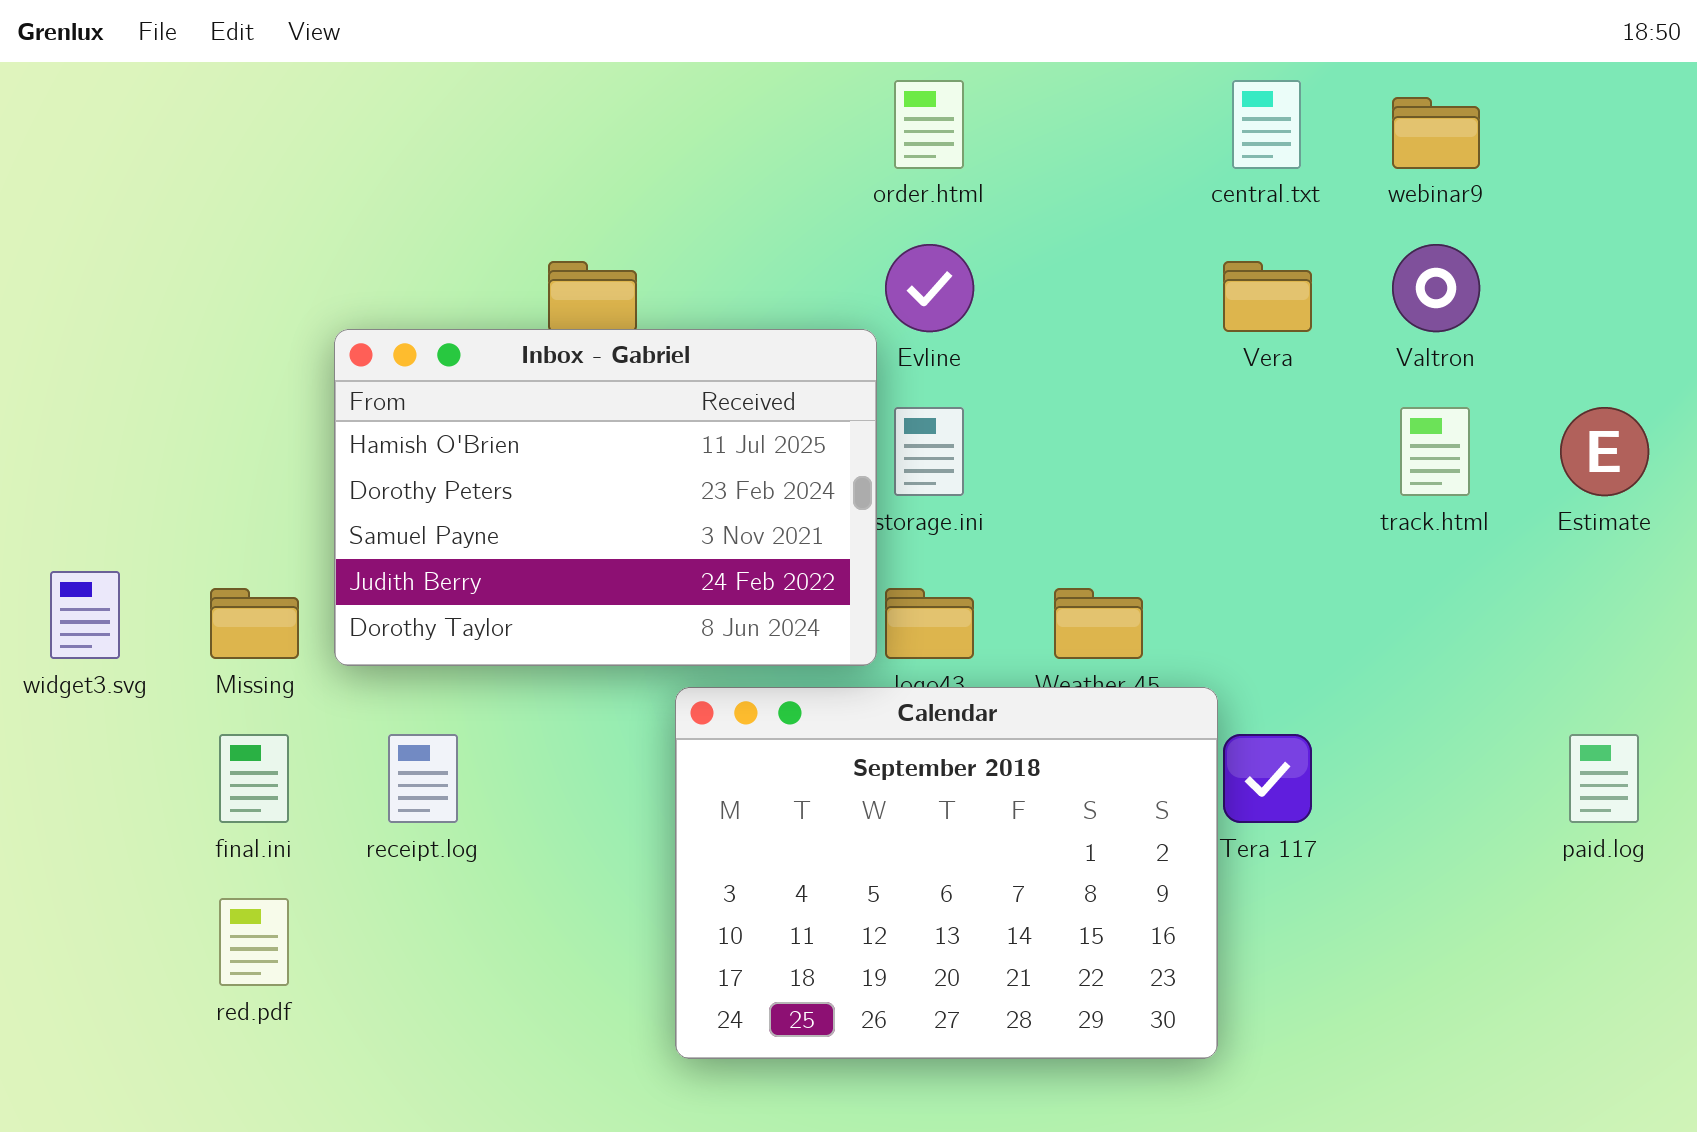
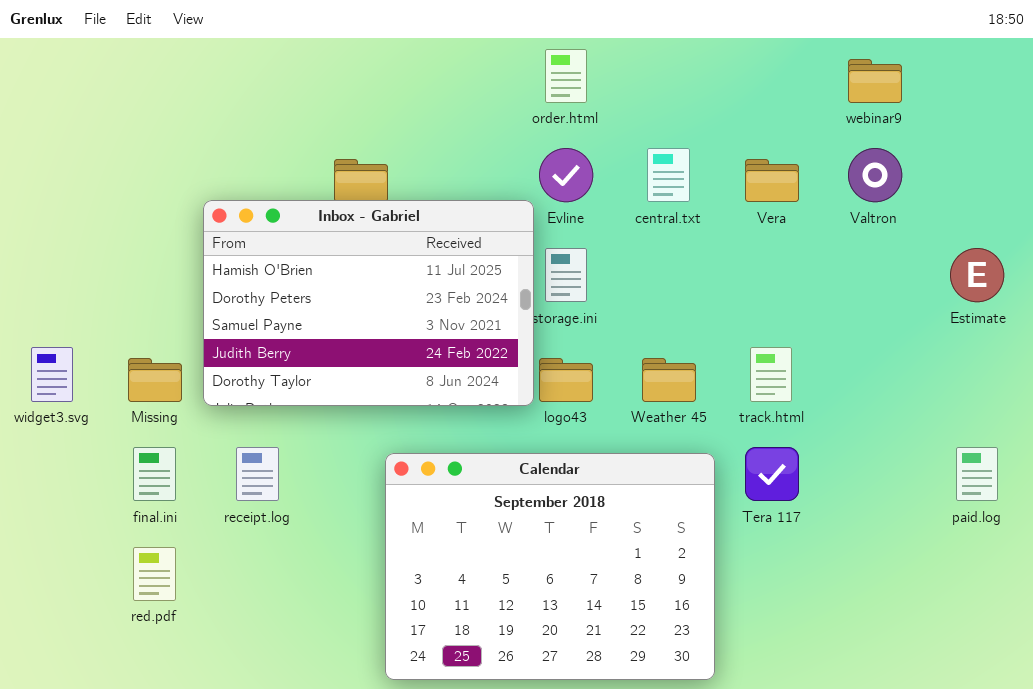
central.txt: [1232,80,1301,169] -> [647,148,690,202], moved
track.html: [1400,407,1470,496] -> [750,347,792,402], moved
Calendar: [675,687,1218,1059] -> [385,453,715,680], moved

